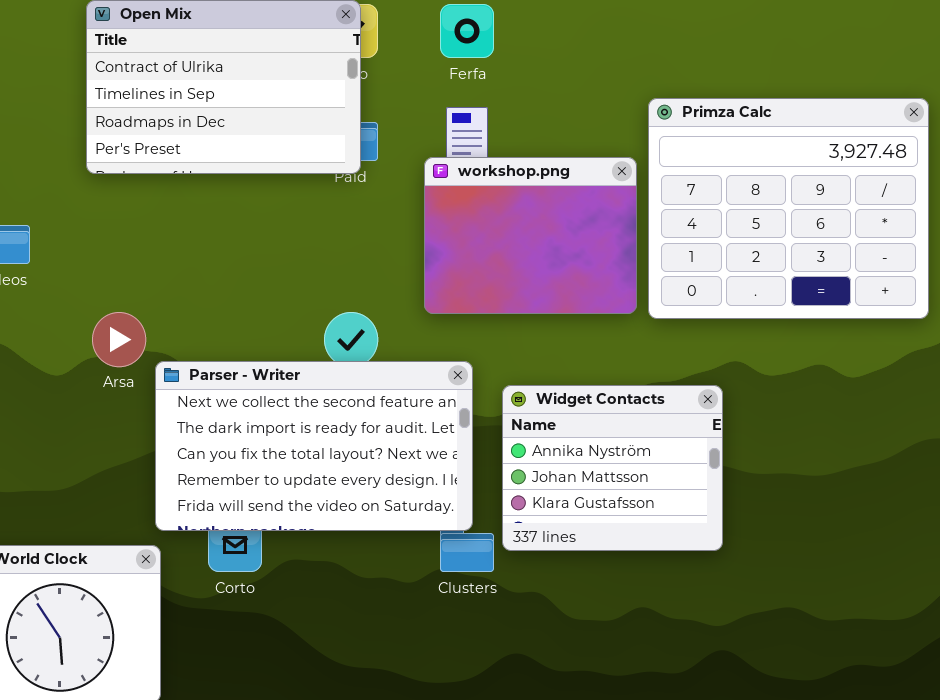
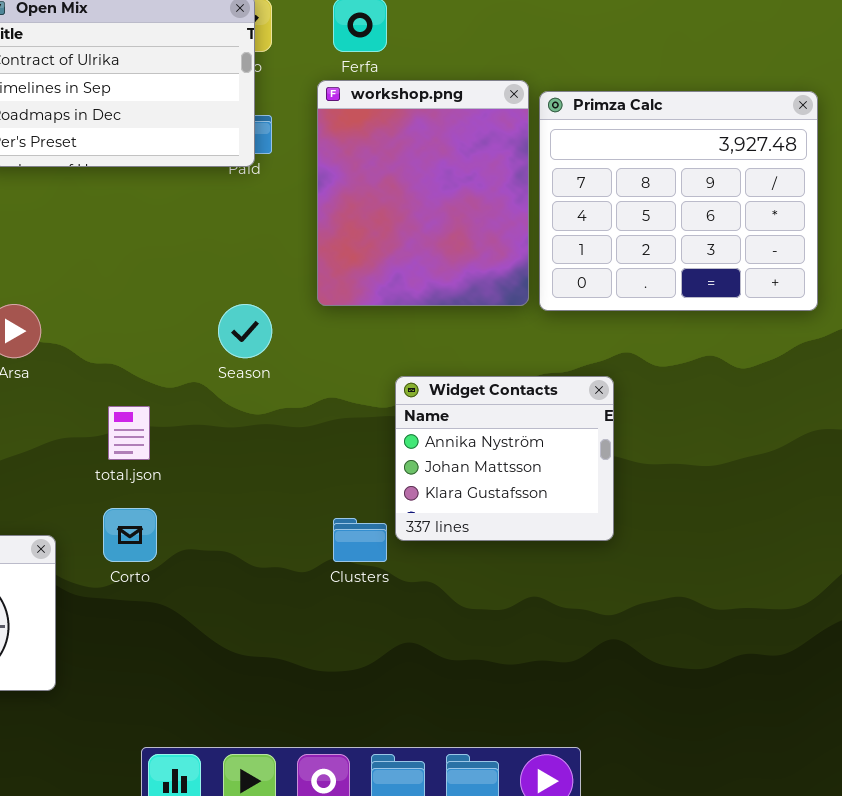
workshop.png: [424,157,637,314] -> [317,80,529,306], resized
Parser - Writer: [155,361,473,531] -> none, closed

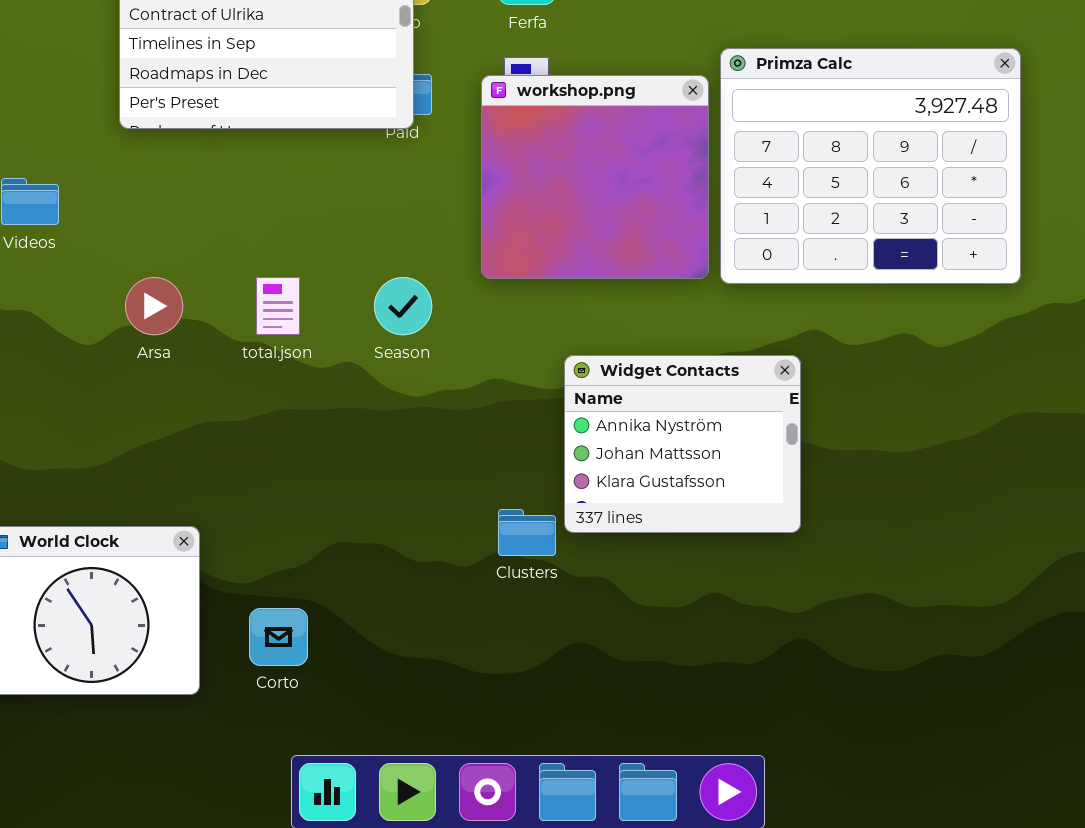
workshop.png: [317,80,529,306] -> [481,75,709,279], resized
total.json: [108,406,150,460] -> [256,277,300,335], moved
Corto: [103,508,157,562] -> [249,608,308,666], moved

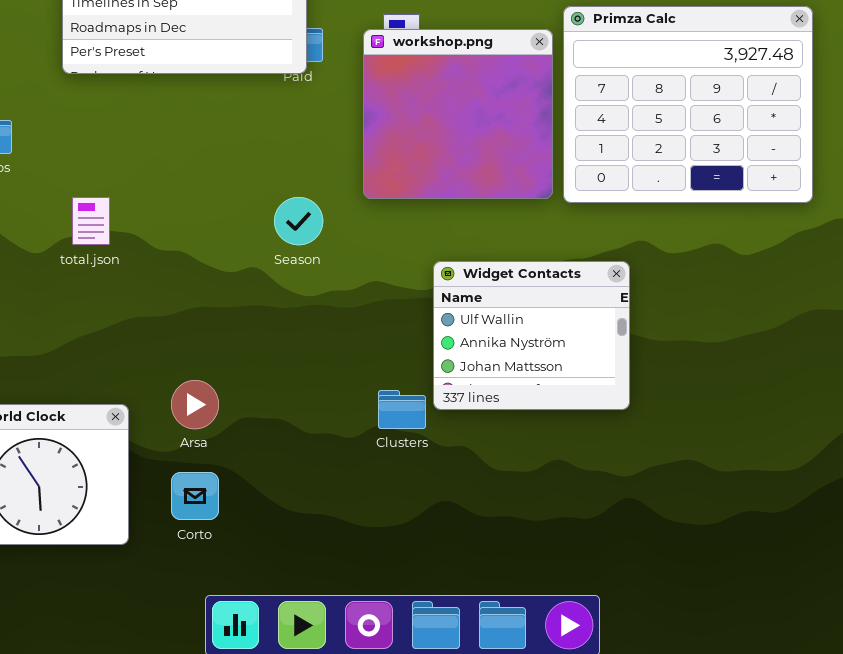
Arsa: [125,277,183,335] -> [171,380,219,429], moved
total.json: [256,277,300,335] -> [72,197,110,245], moved
Widget Contacts: [564,355,801,533] -> [433,261,630,410], scrolled up 1 row

